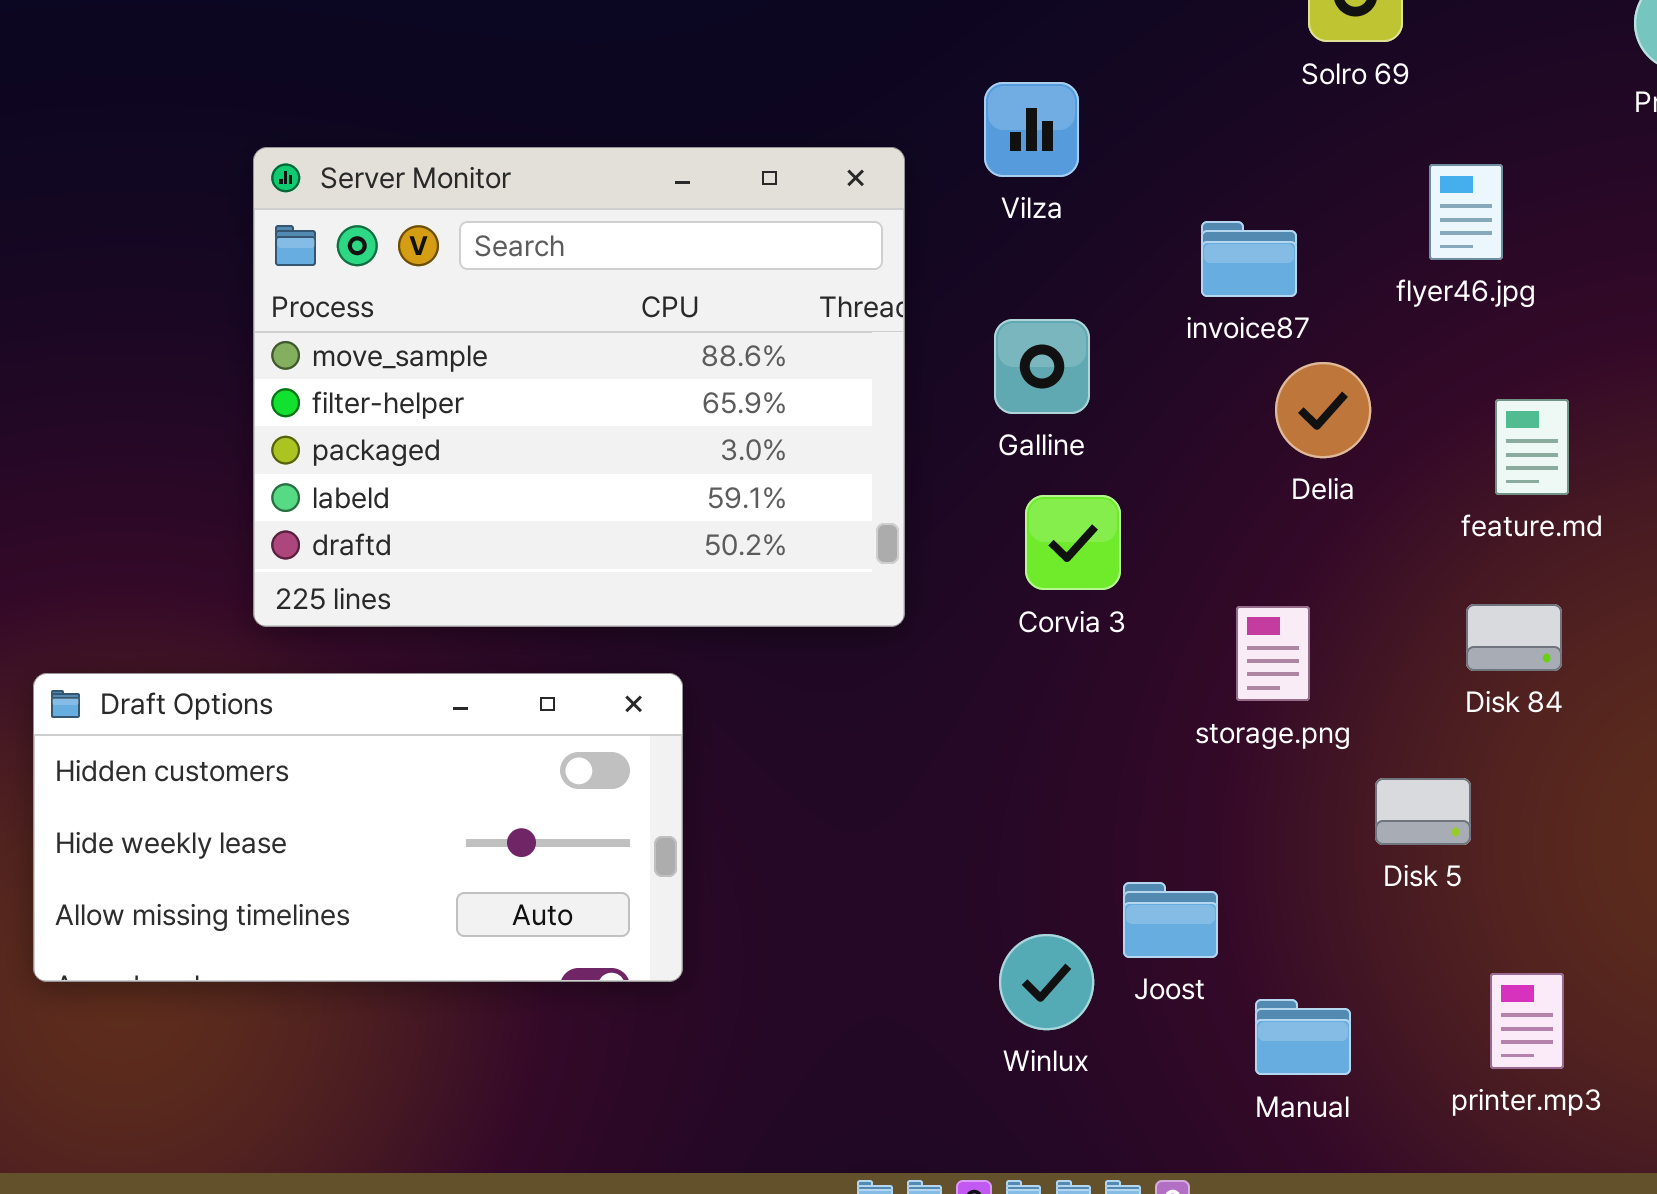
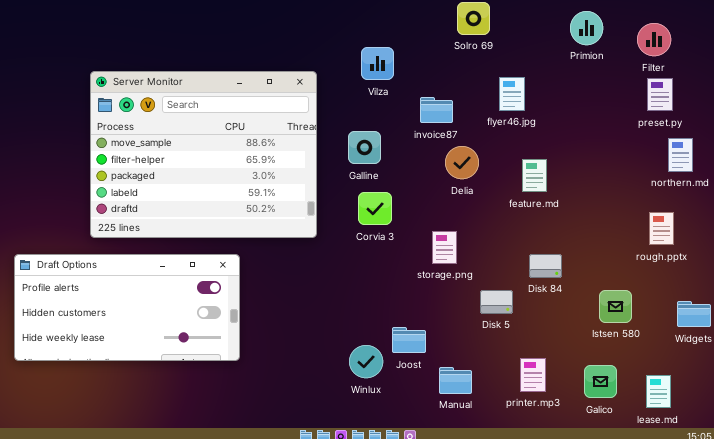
Vilza: [984,82,1079,177] -> [361,47,394,80], moved
Disk 84: [1466,604,1562,671] -> [529,254,562,278], moved
Draft Options: [33,673,683,982] -> [14,254,240,361], scrolled up 1 row

